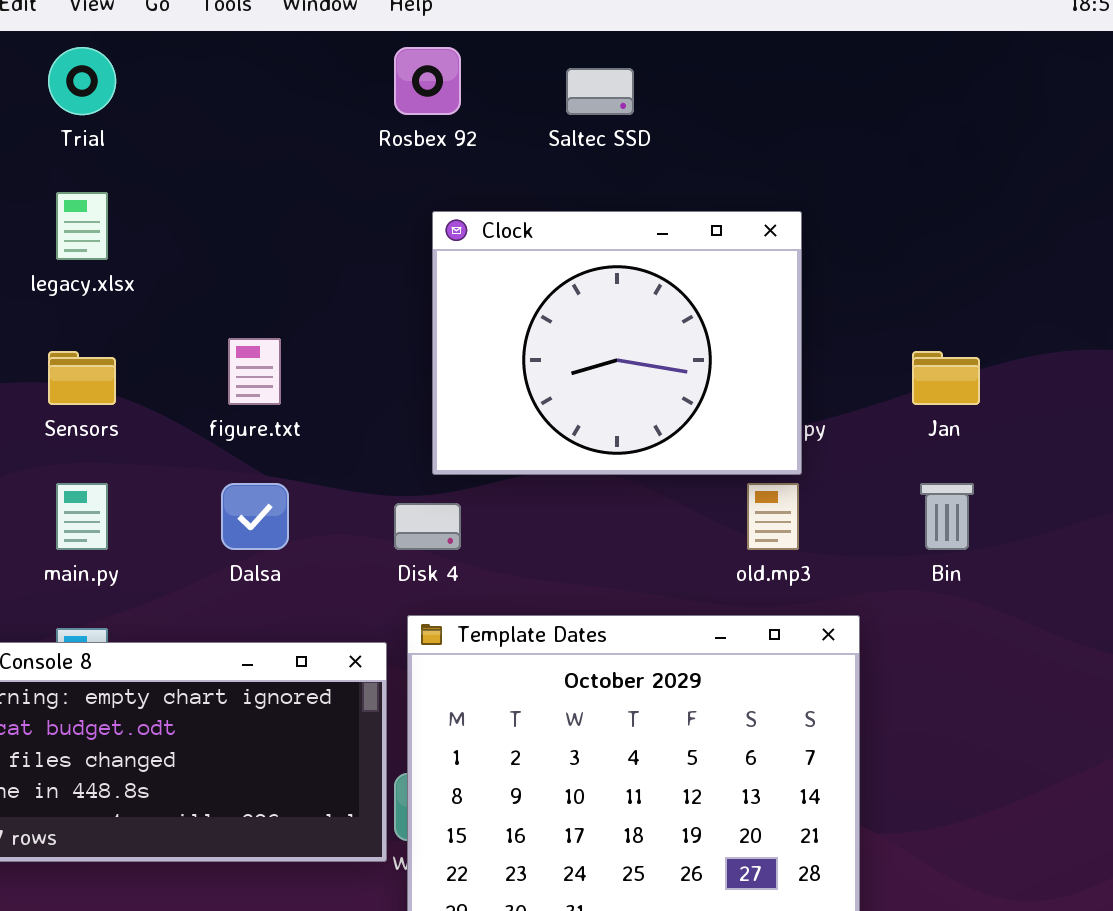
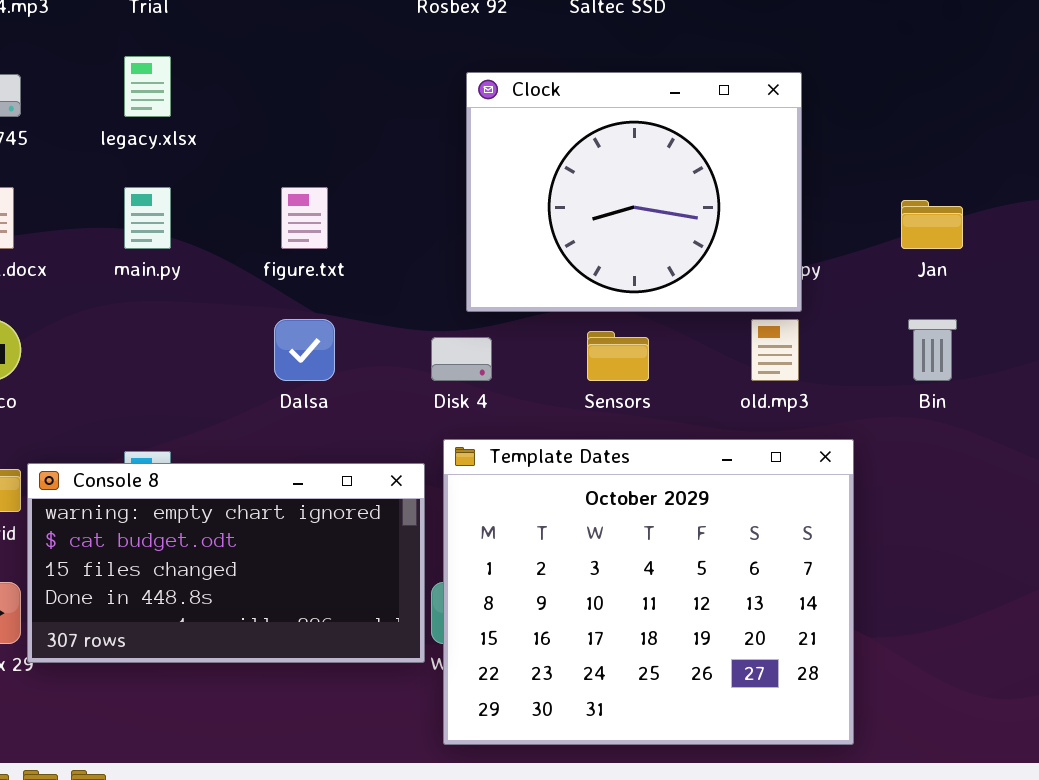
Sensors: [48,351,116,405] -> [587,331,649,381], moved
main.py: [56,483,108,550] -> [124,187,171,249], moved

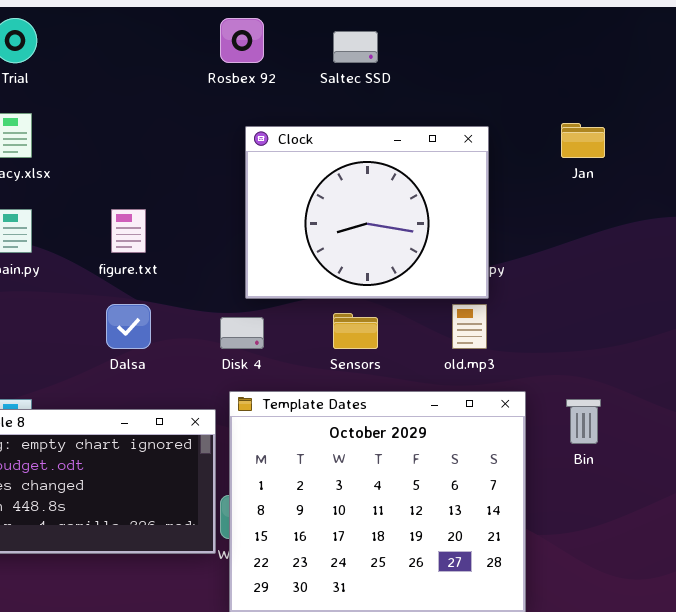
Jan: [901,200,963,249] -> [561,123,605,158], moved
Bin: [908,319,957,381] -> [566,399,601,444], moved

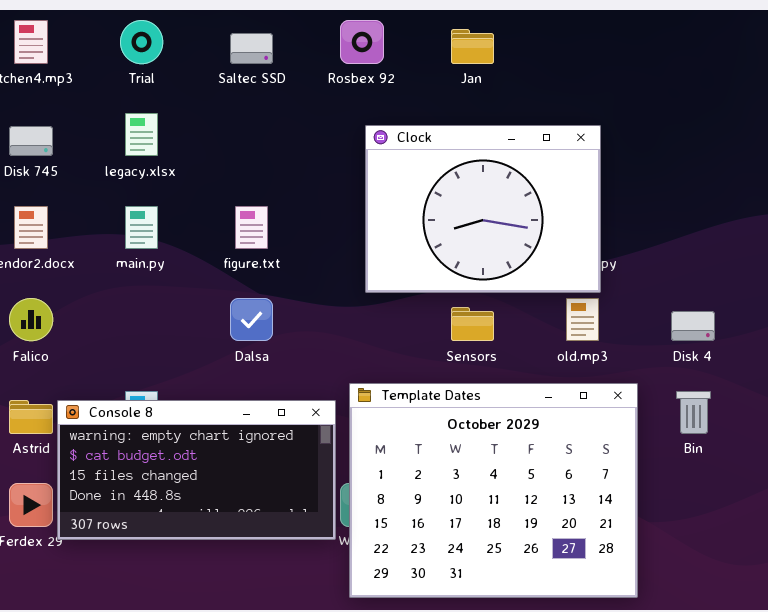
Saltec SSD: [333,31,378,63] -> [230,33,273,64], moved
Jan: [561,123,605,158] -> [451,29,494,64], moved
Disk 4: [220,317,264,349] -> [671,311,715,341], moved

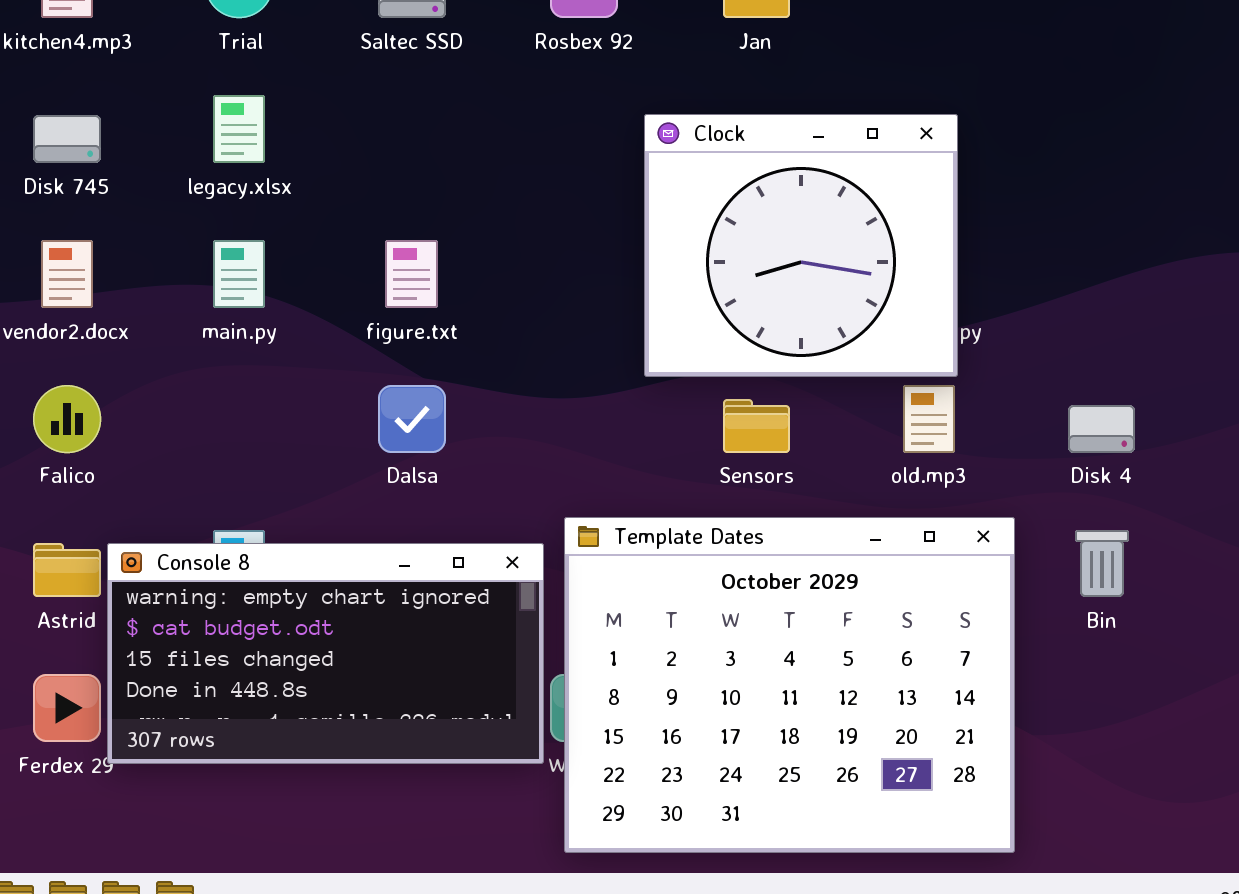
Clock: [365,125,601,293] -> [644,114,958,377], resized

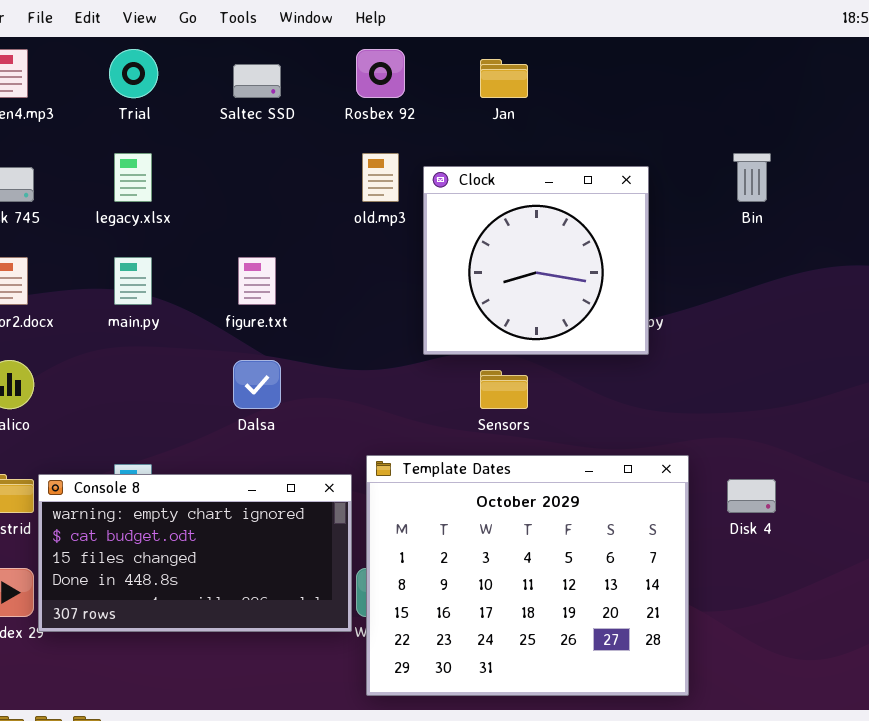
old.mp3: [903,385,955,453] -> [362,153,399,202], moved
Disk 4: [1068,405,1135,453] -> [727,479,776,513], moved
Bin: [1075,530,1129,597] -> [733,153,771,202], moved

